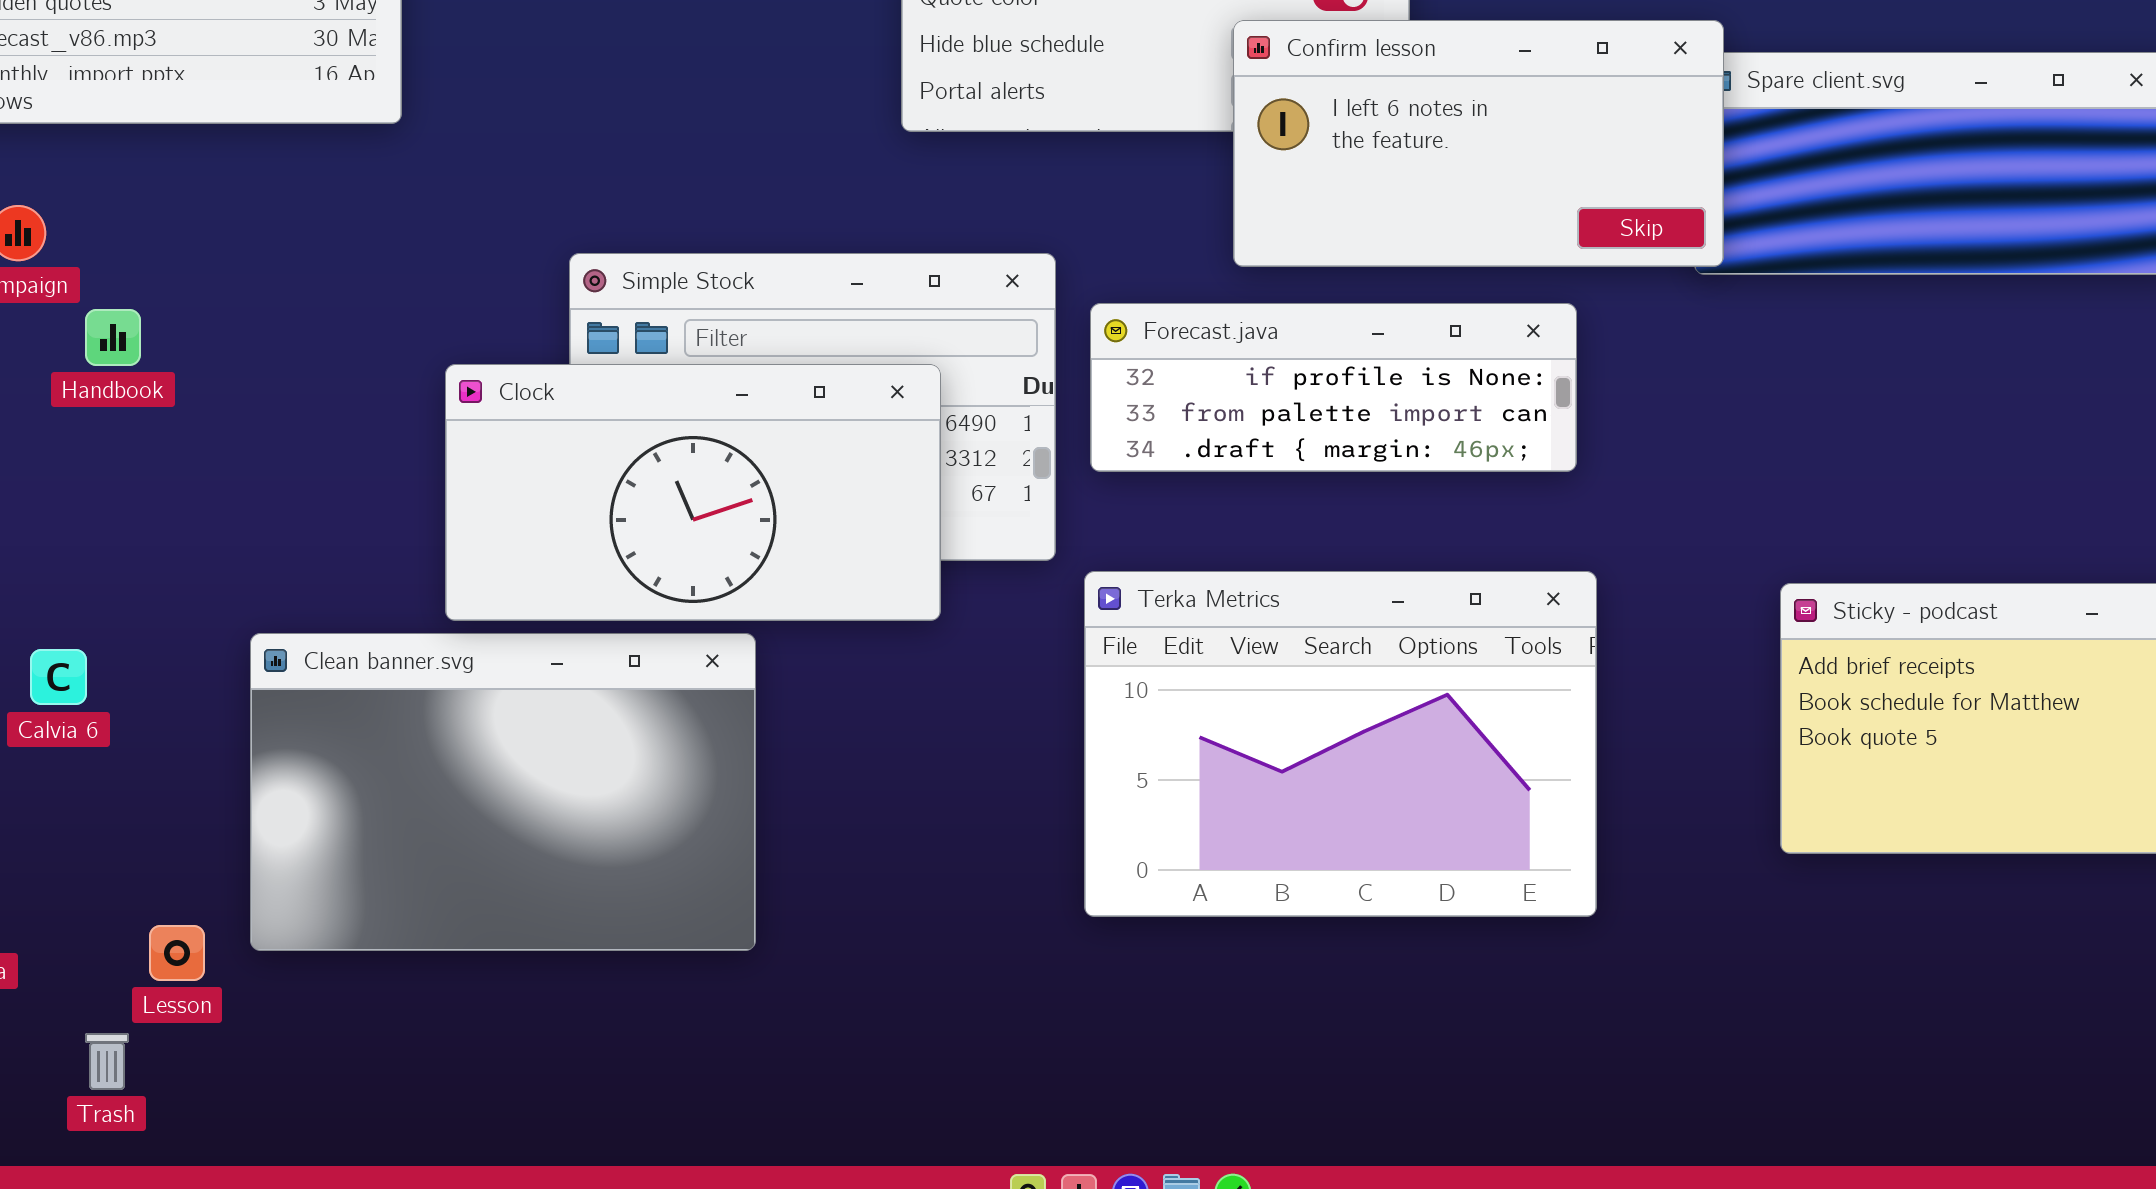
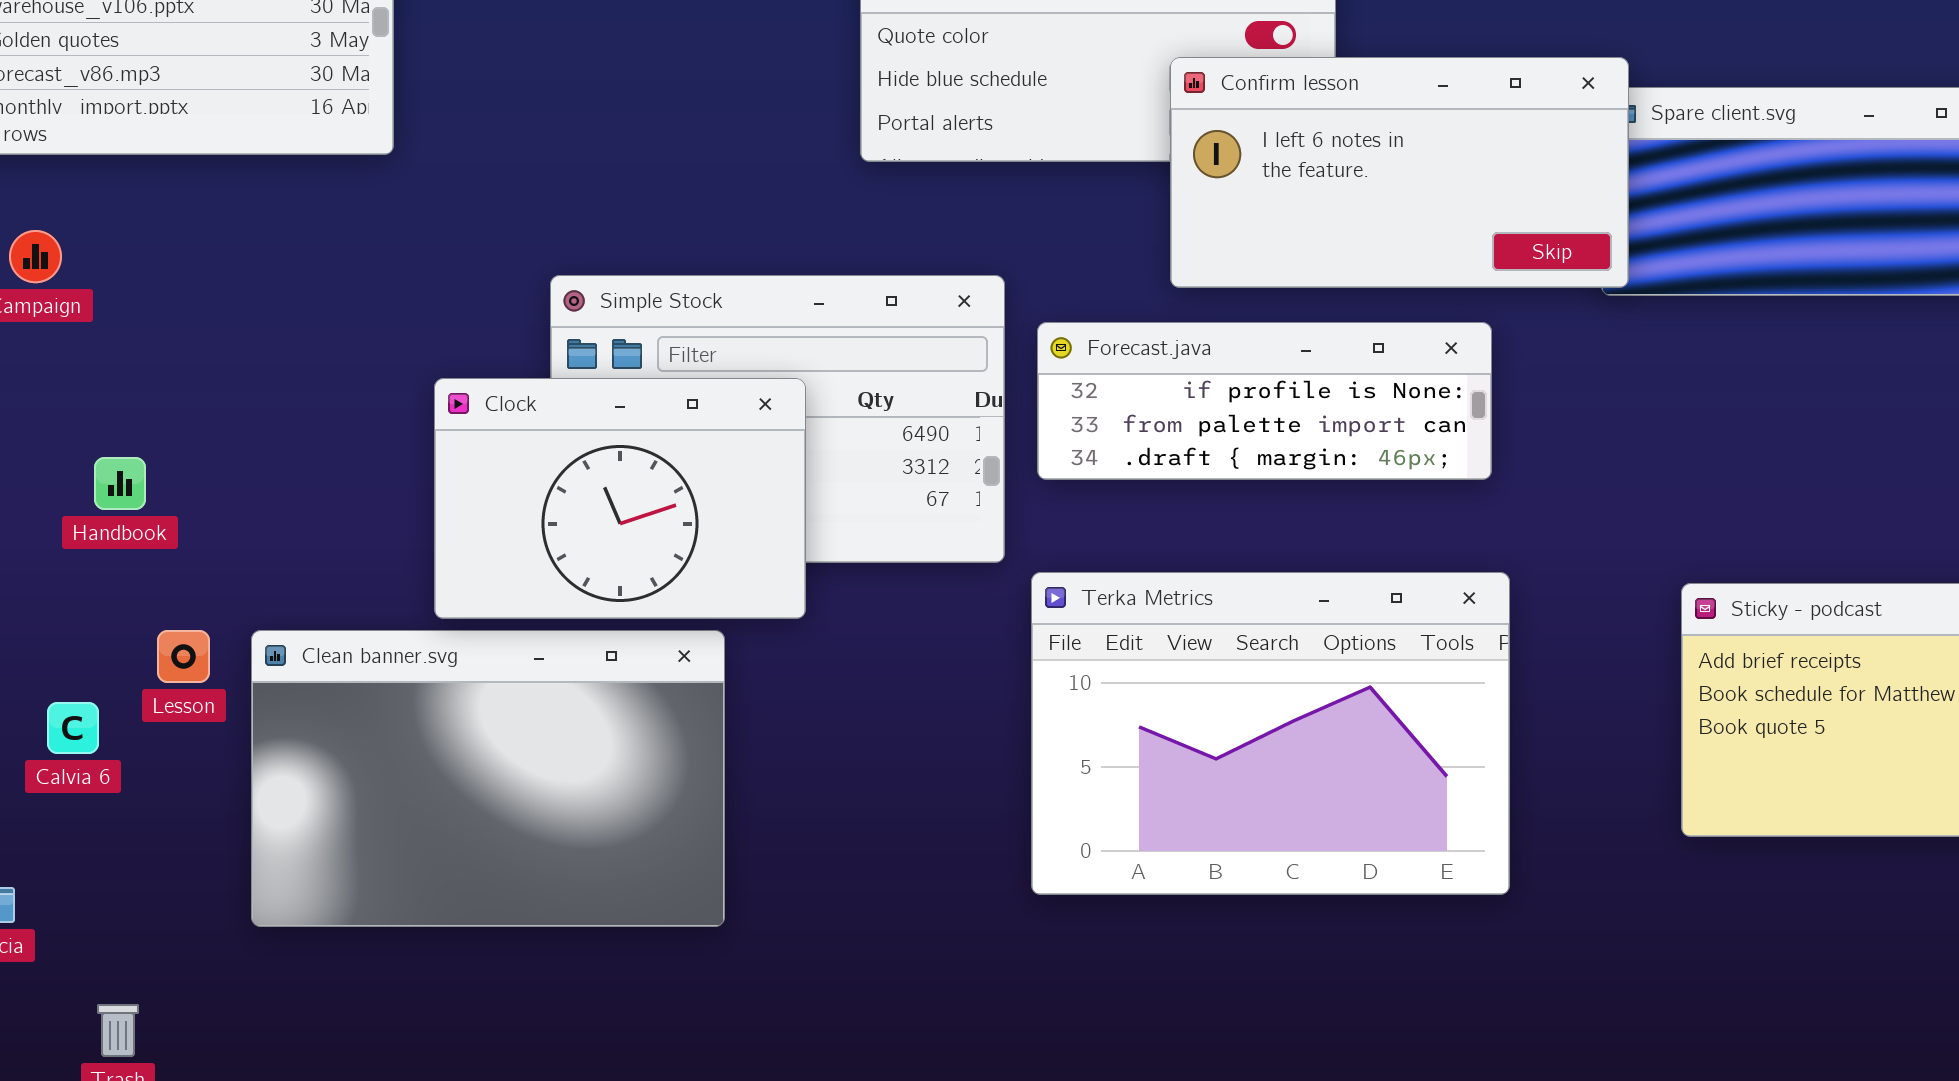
Handbook: [85,309,141,366] -> [94,457,146,510], moved
Clock: [445,364,941,621] -> [434,378,806,619], resized
Calvia 6: [30,649,87,705] -> [47,702,99,754], moved
Lesson: [149,925,205,981] -> [157,630,210,683], moved

